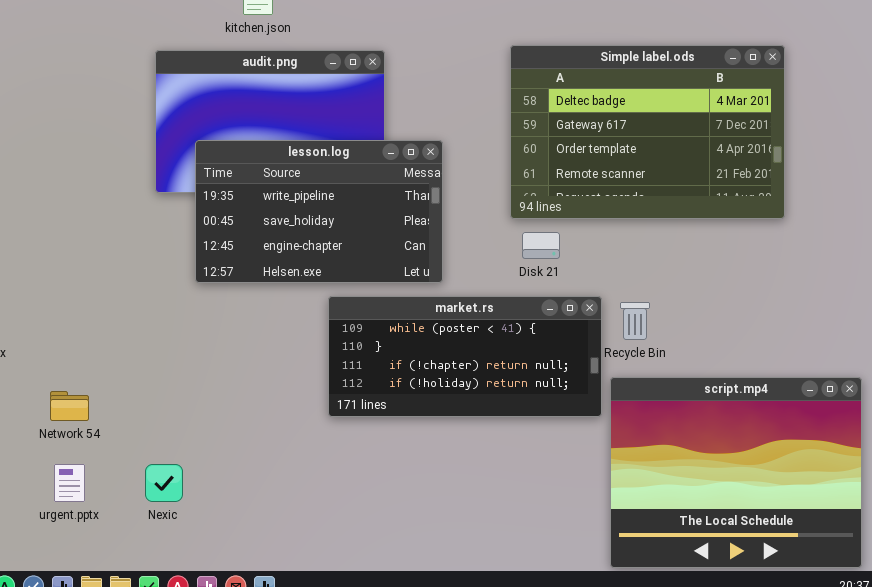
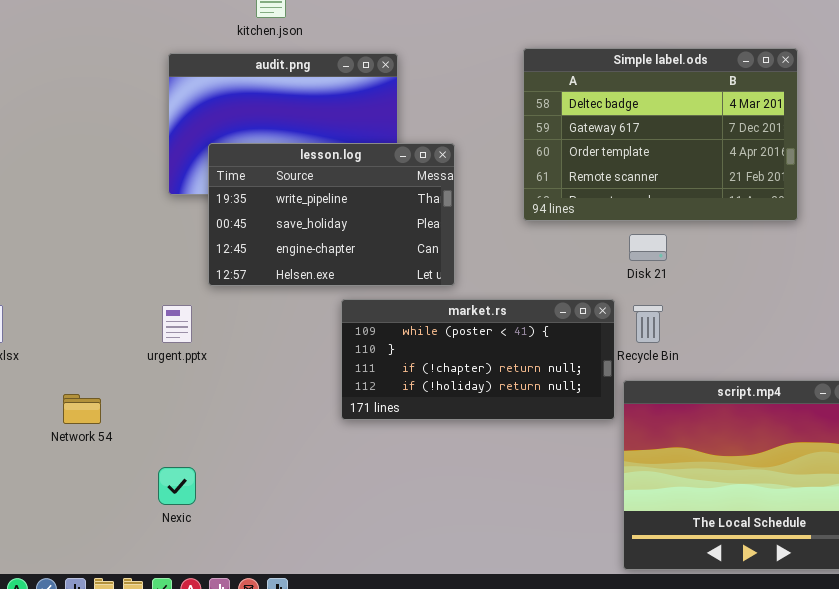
Disk 21: [522,232,560,259] -> [629,234,667,261], moved
urgent.pptx: [54,464,85,502] -> [162,305,192,343], moved

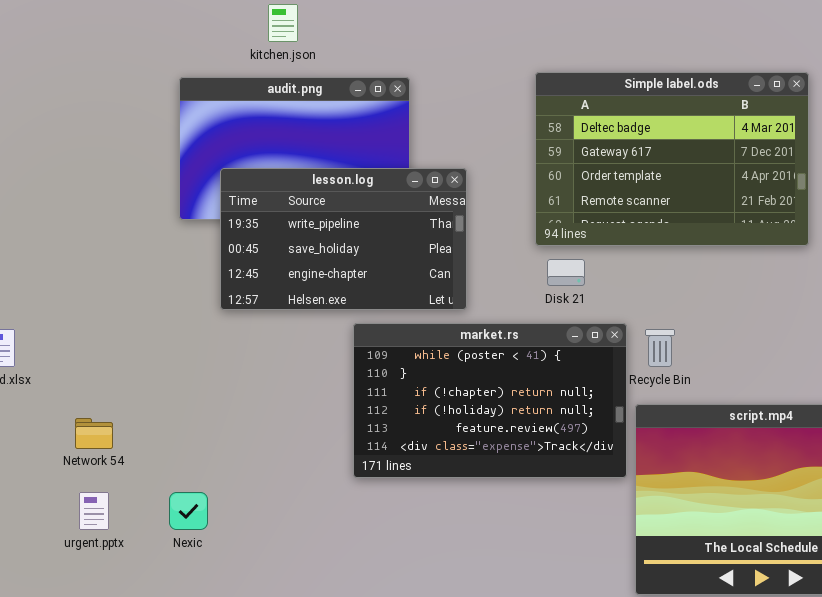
Disk 21: [629,234,667,261] -> [547,259,585,286], moved
market.rs: [341,299,615,420] -> [353,323,627,478], resized
urgent.pptx: [162,305,192,343] -> [79,492,109,530], moved

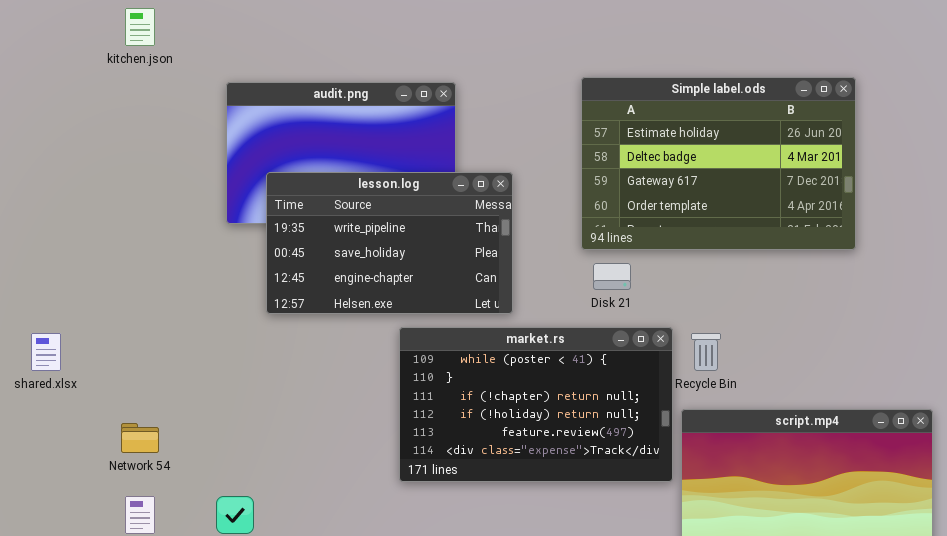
kitchen.json: [268,4,298,42] -> [125,8,155,46], moved
Simple label.ods: [535,72,809,246] -> [581,77,856,250], scrolled up 1 row

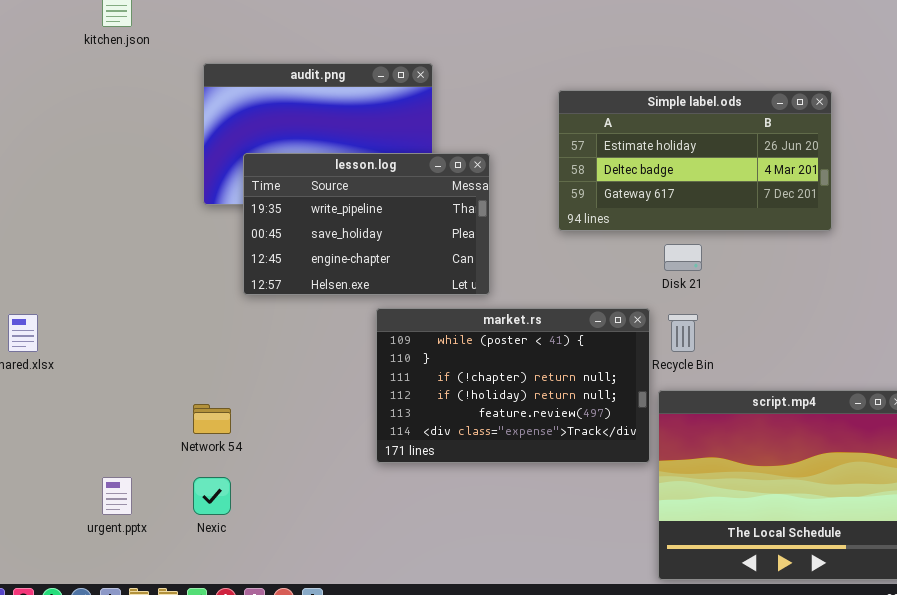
Simple label.ods: [581,77,856,250] -> [558,90,832,231], resized
Disk 21: [593,263,631,290] -> [664,244,702,271], moved
Network 54: [121,423,159,453] -> [193,404,231,434], moved

